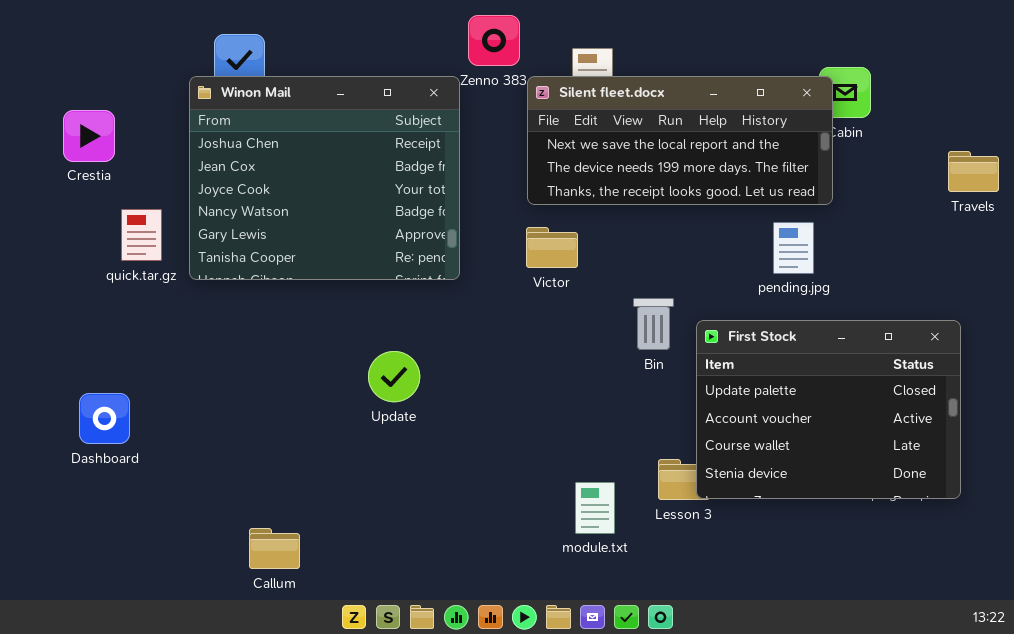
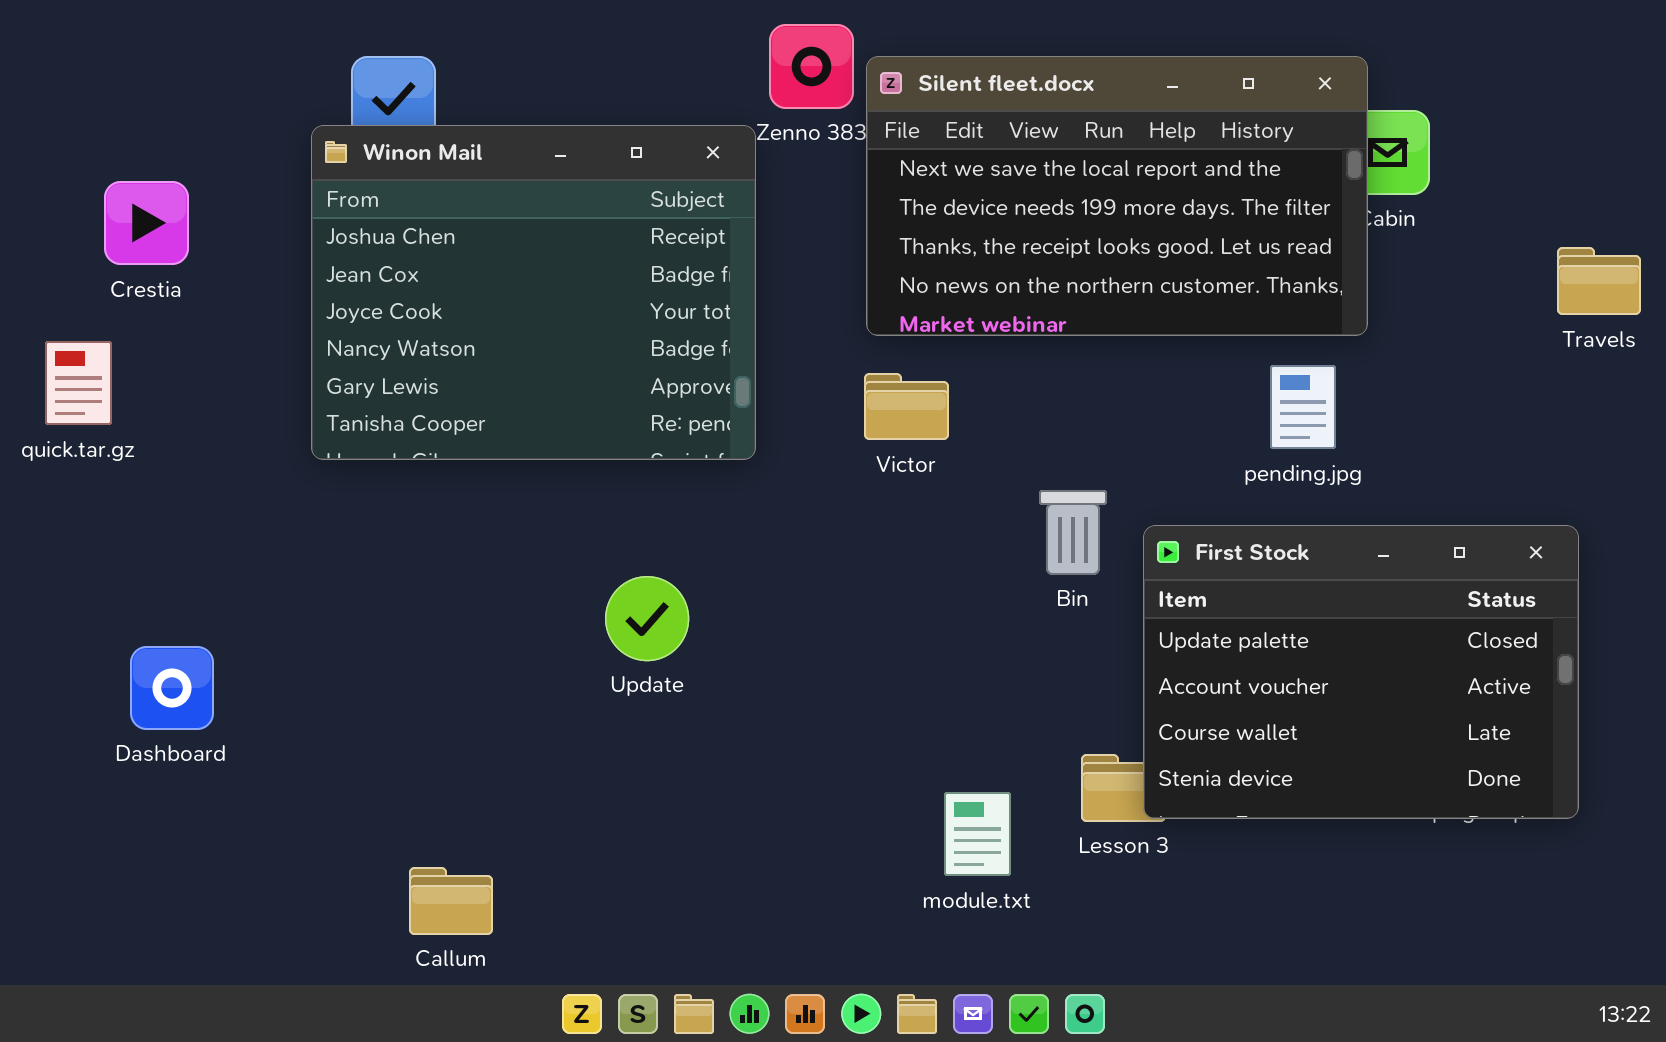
Silent fleet.docx: [527,76,833,205] -> [866,56,1368,336], resized
quick.tar.gz: [121,209,162,261] -> [45,341,112,425], moved

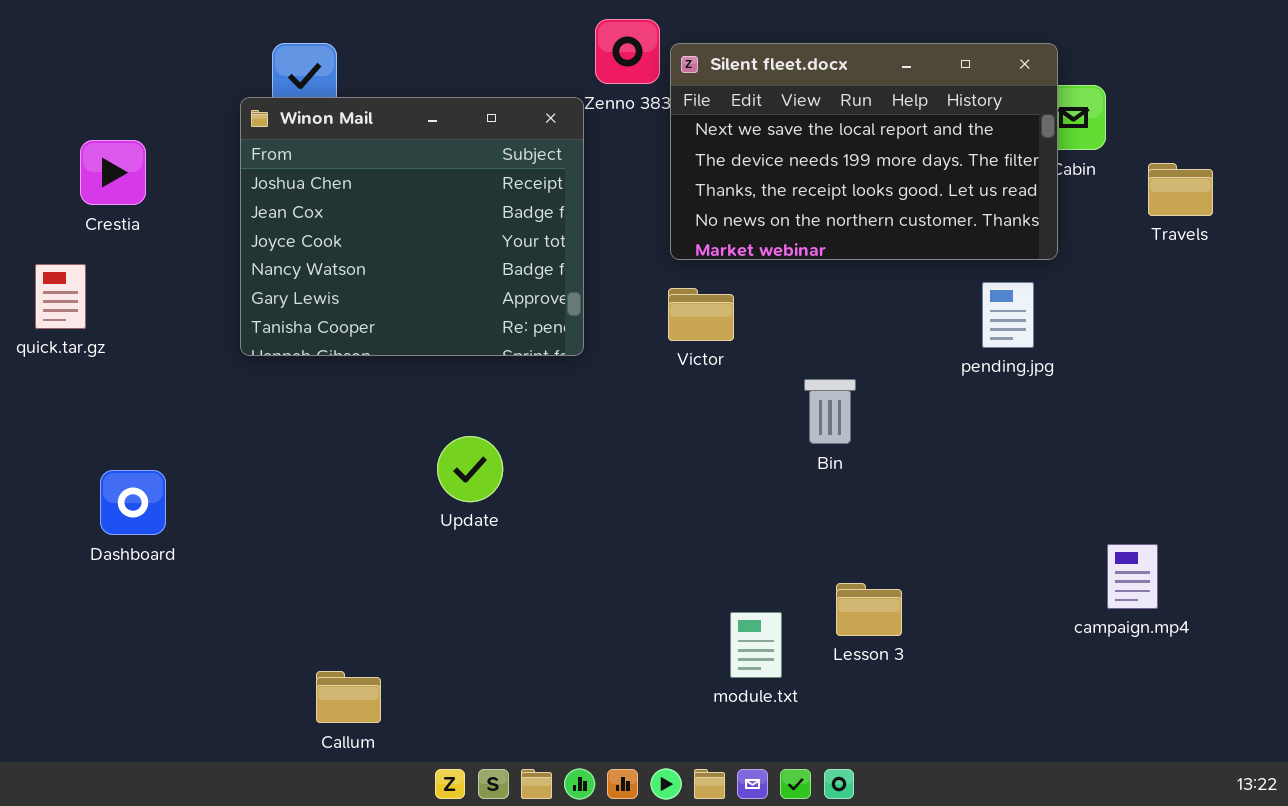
Travels: [1557,247,1641,315] -> [1148,163,1213,216], moved
First Stock: [1143,525,1579,819] -> none, closed
Update: [605,576,689,661] -> [437,436,503,502], moved
Dashboard: [130,646,214,730] -> [100,470,166,535], moved

